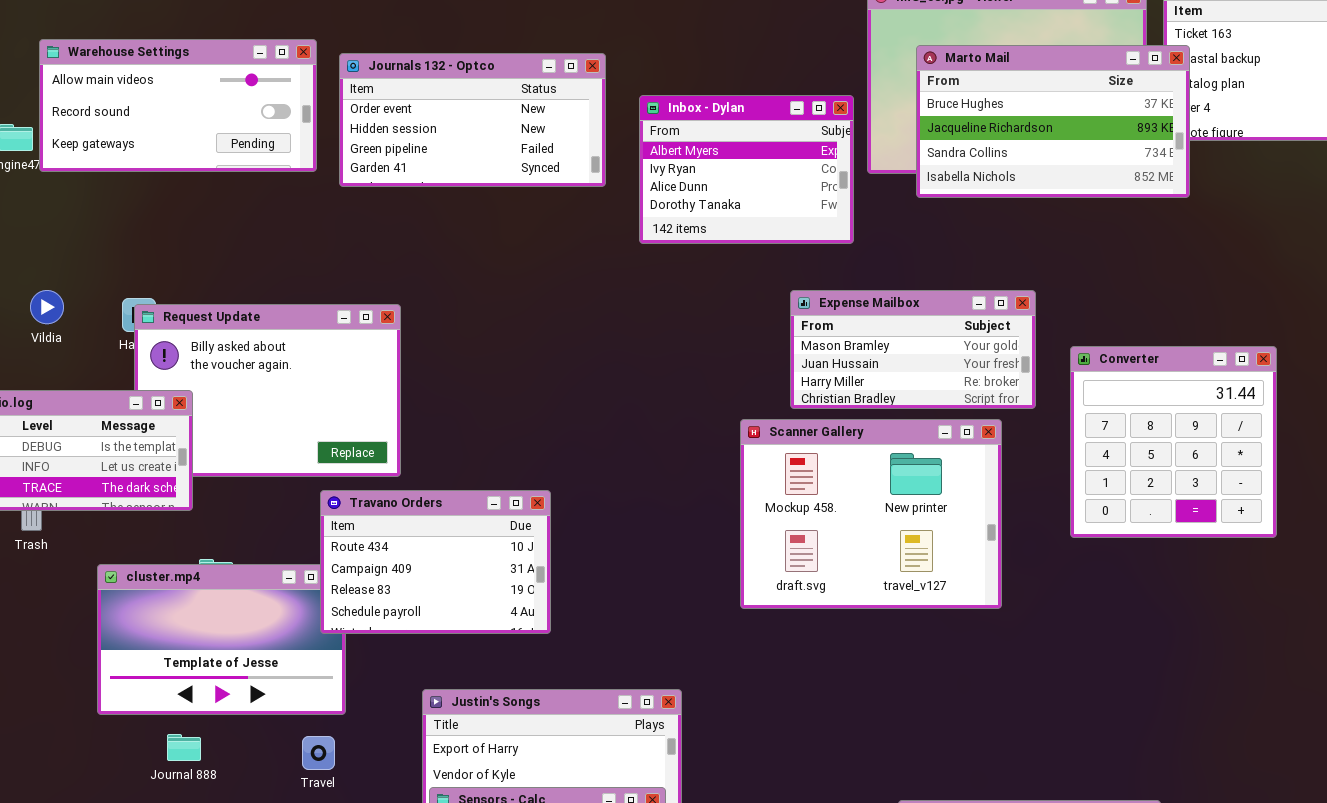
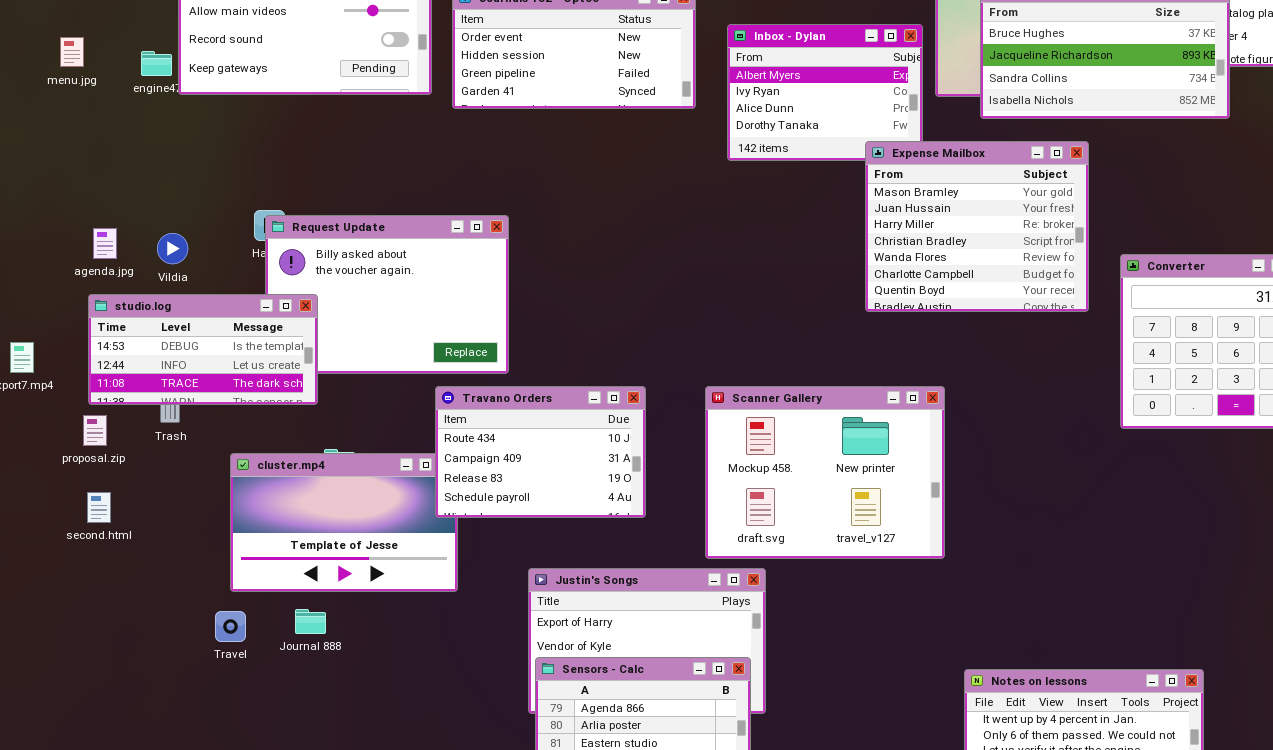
Vildia: [30,290,64,324] -> [157,233,188,264], moved
Expense Mailbox: [790,290,1036,409] -> [865,141,1089,312], resized
Scanner Gallery: [740,419,1002,609] -> [705,386,945,559], moved
Travel: [302,736,335,770] -> [215,611,246,642], moved

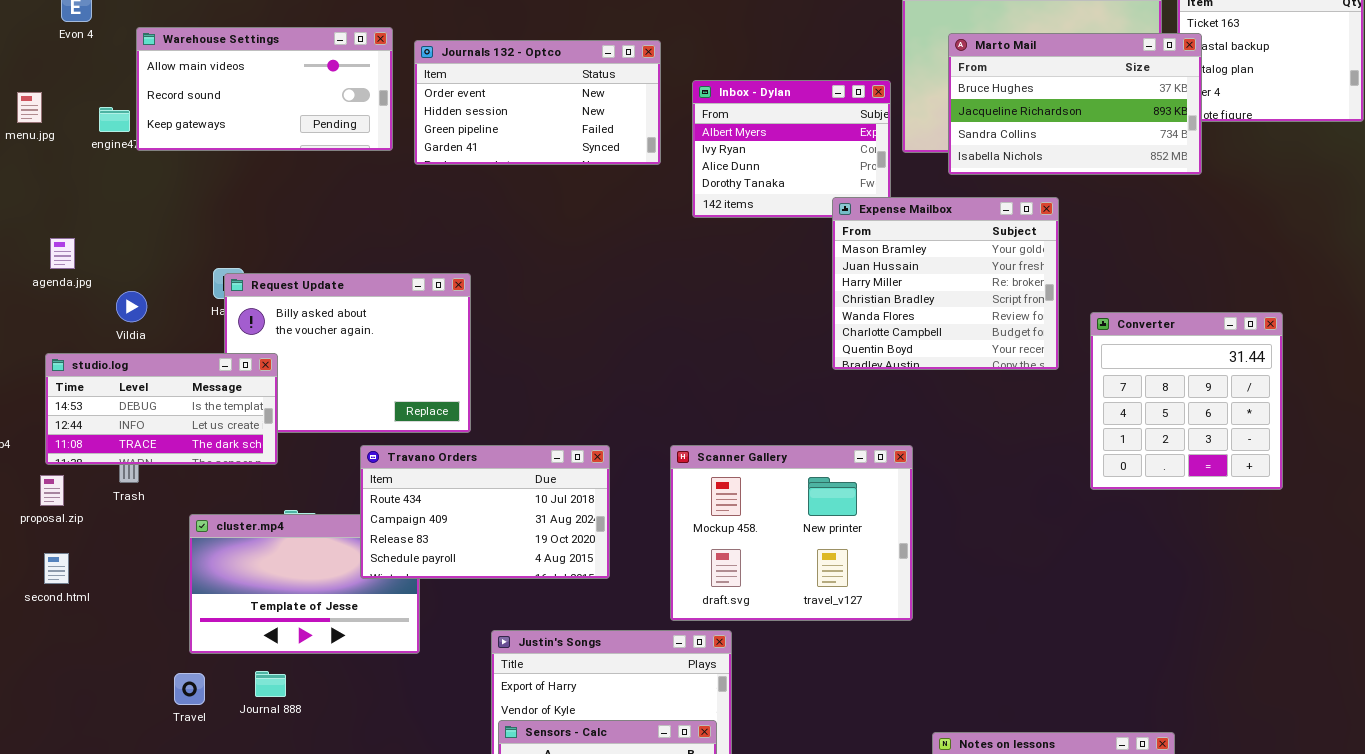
agenda.jpg: [93,228,117,259] -> [50,238,75,269], moved
Travano Orders: [435,386,646,518] -> [360,445,610,579], resized

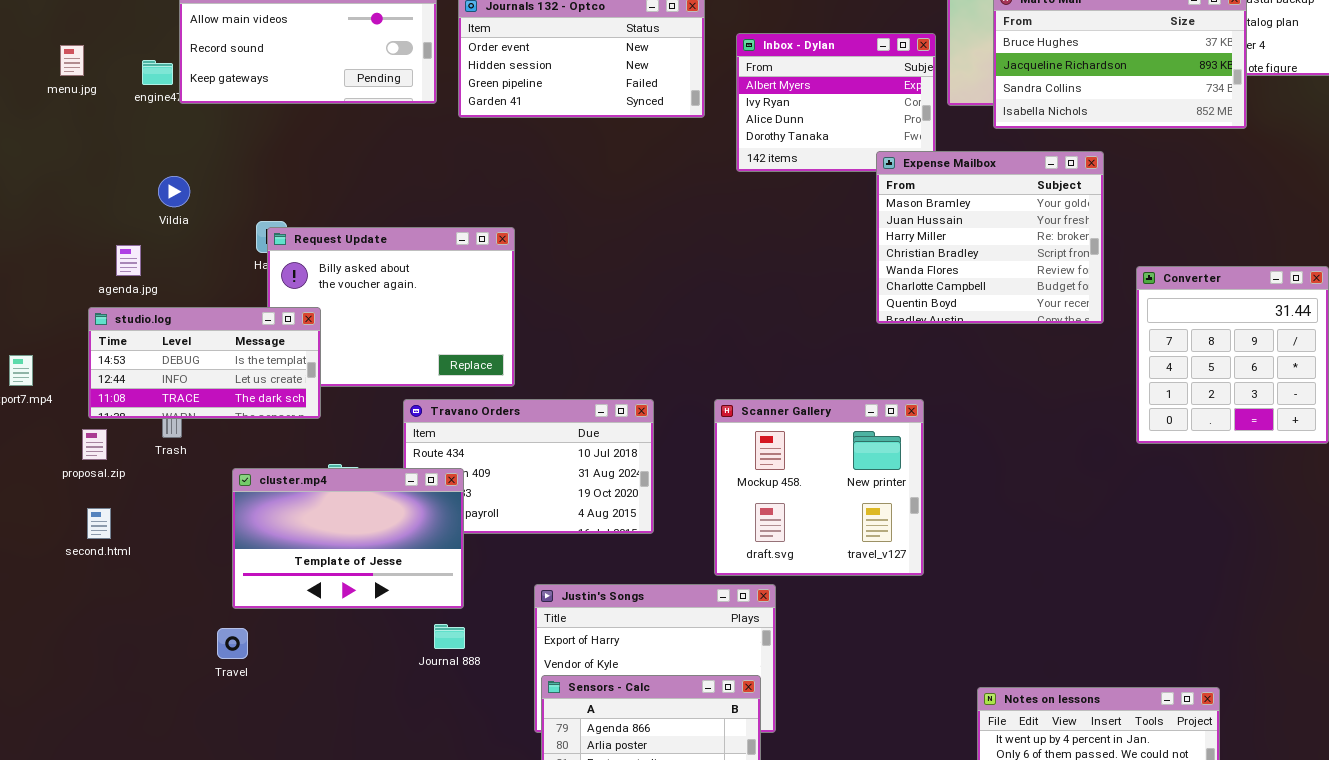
agenda.jpg: [50,238,75,269] -> [116,245,141,276], moved
Vildia: [116,291,147,322] -> [158,176,190,207], moved
Scanner Gallery: [670,445,913,621] -> [714,399,924,576], resized
cluster.mp4: [189,514,420,654] -> [232,468,464,609], raised
Journal 888: [255,671,286,697] -> [434,624,465,649], moved

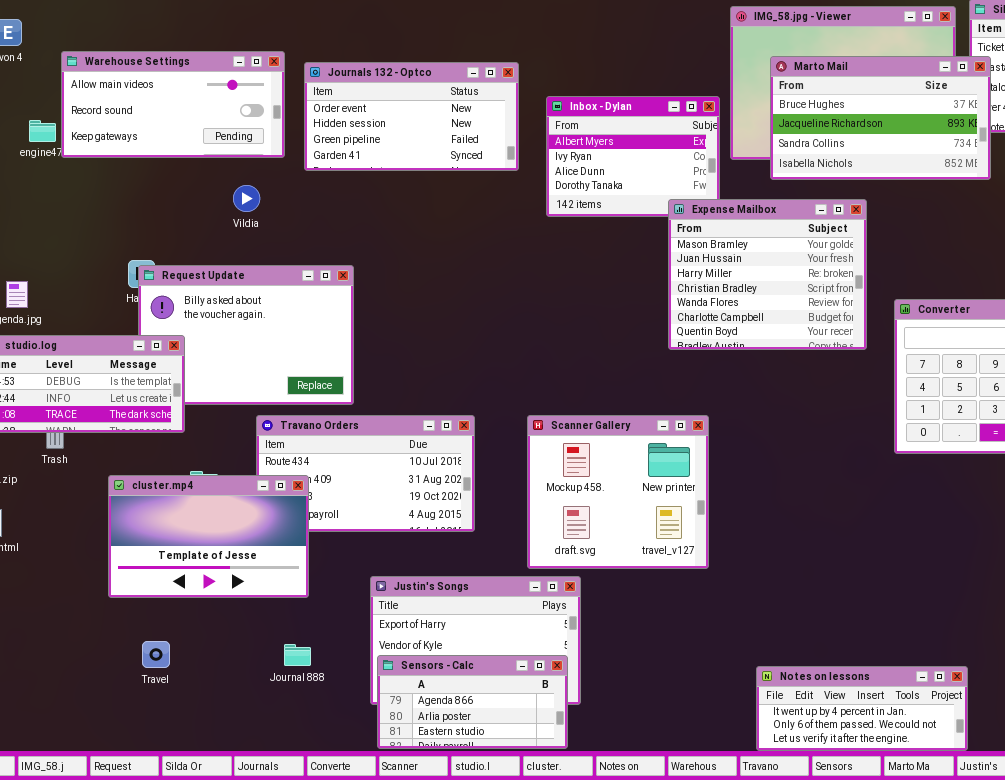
Vildia: [158,176,190,207] -> [233,185,260,212], moved
Journal 888: [434,624,465,649] -> [284,644,311,666], moved
Travel: [217,628,248,659] -> [142,641,170,668], moved

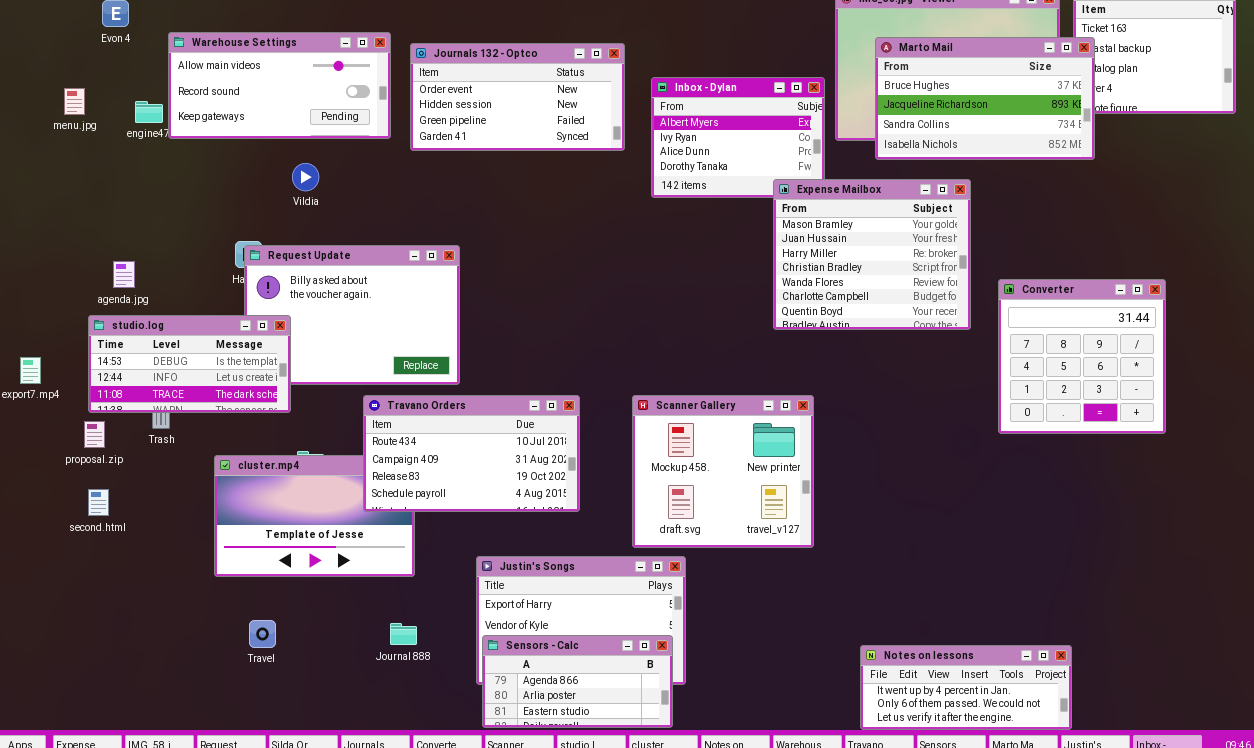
Vildia: [233,185,260,212] -> [292,163,319,191], moved
Travano Orders: [256,415,475,532] -> [363,395,580,512], raised

